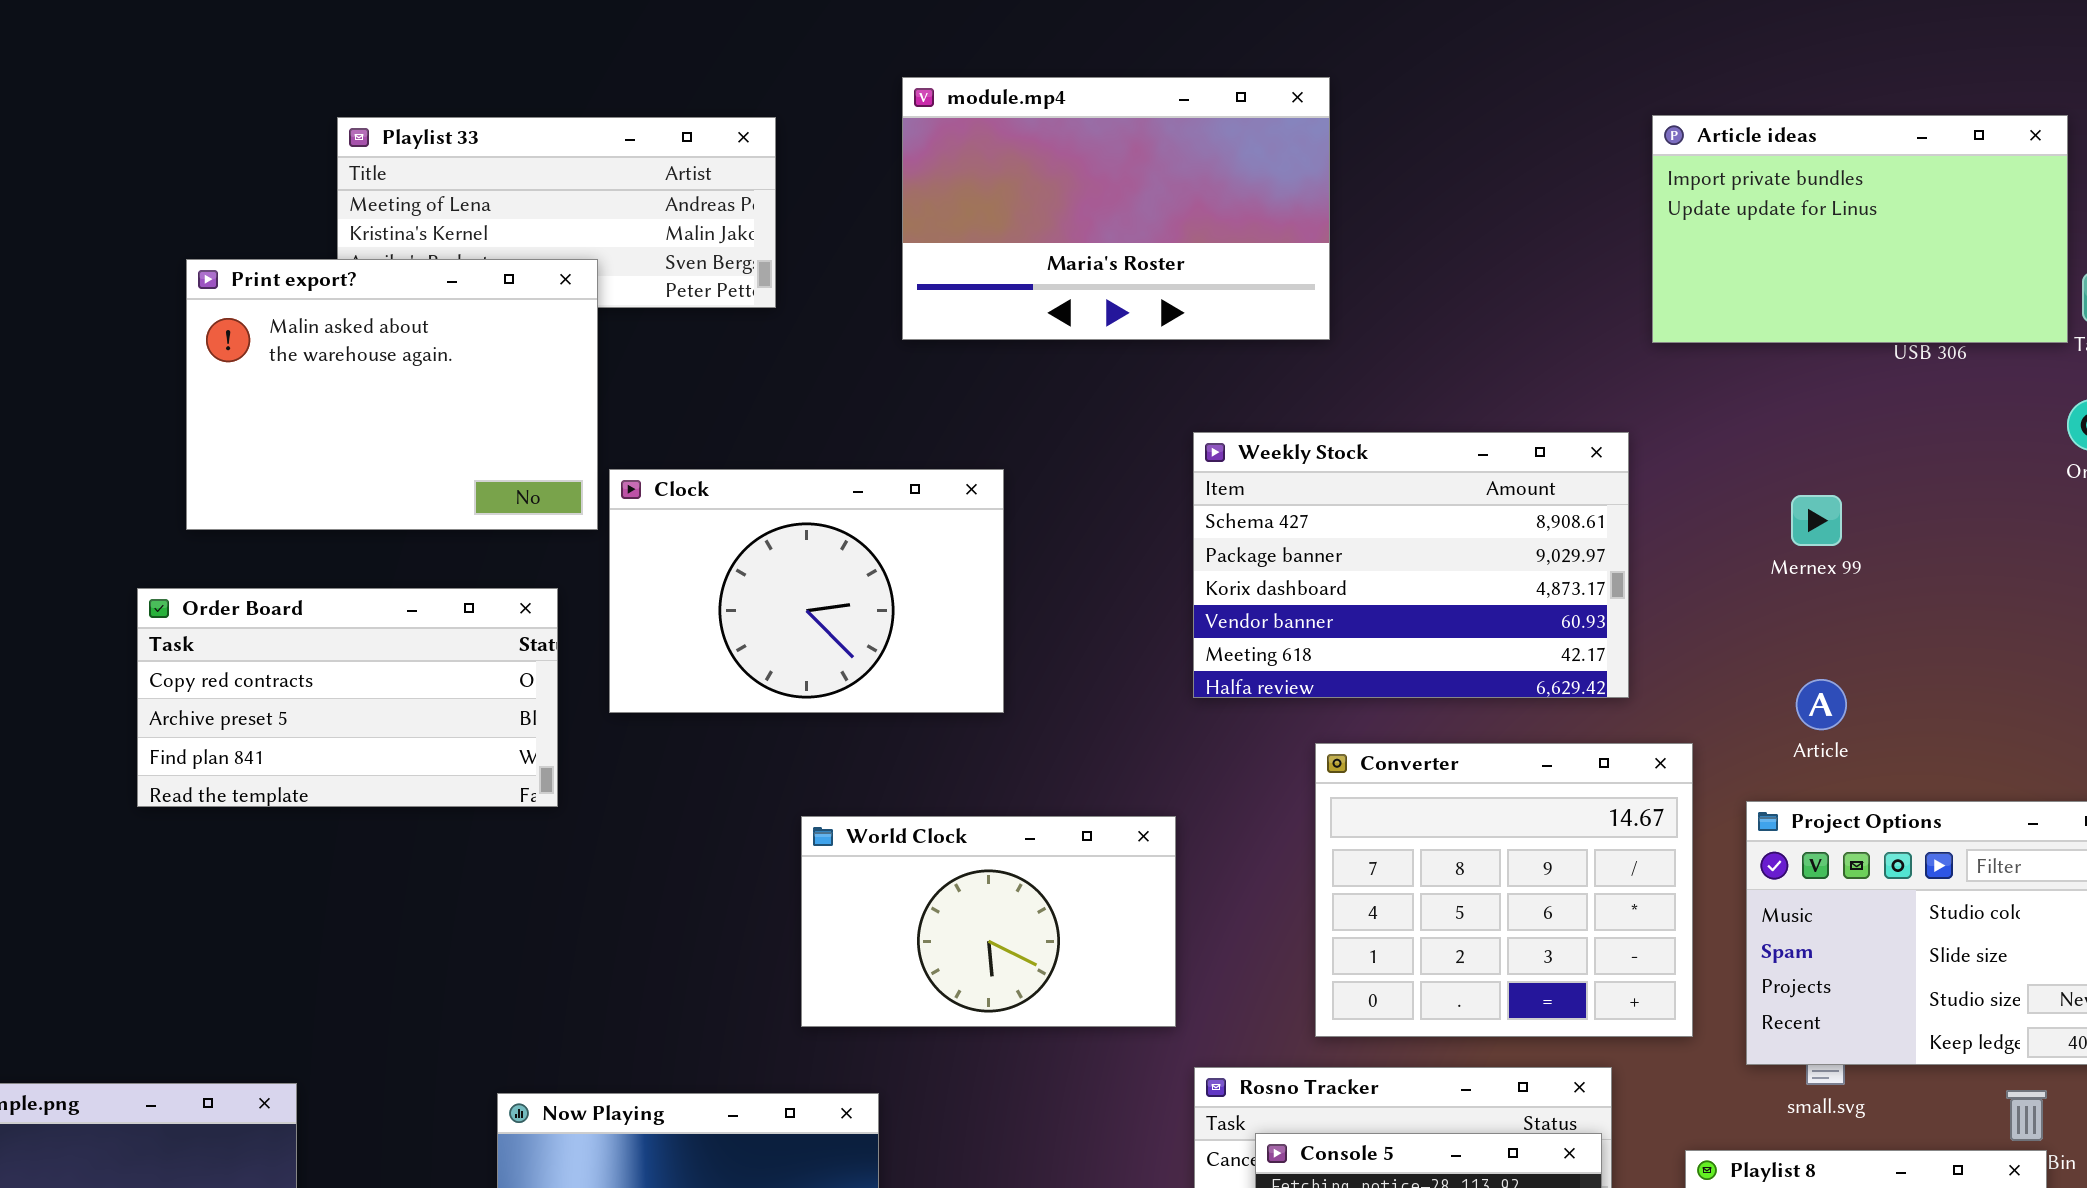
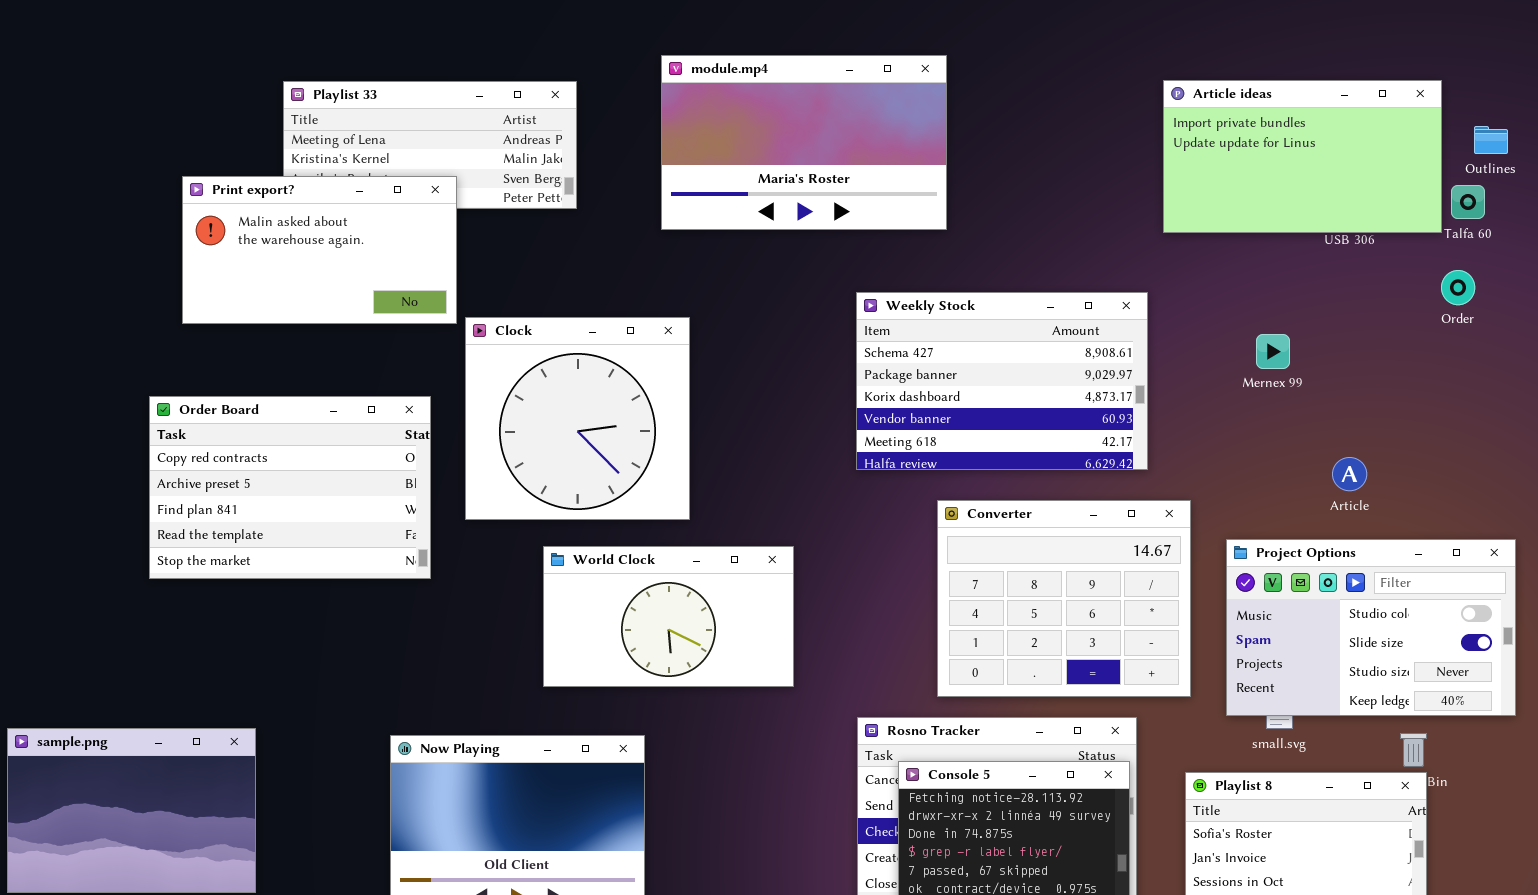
Print export?: [186,259,598,530] -> [182,176,457,324], resized
Clock: [609,469,1004,713] -> [465,317,690,520], resized
Order Board: [137,588,558,807] -> [149,396,431,579], resized
Article: [1796,679,1847,730] -> [1332,457,1367,491], moved
World Clock: [801,816,1176,1027] -> [543,546,794,687], moved

